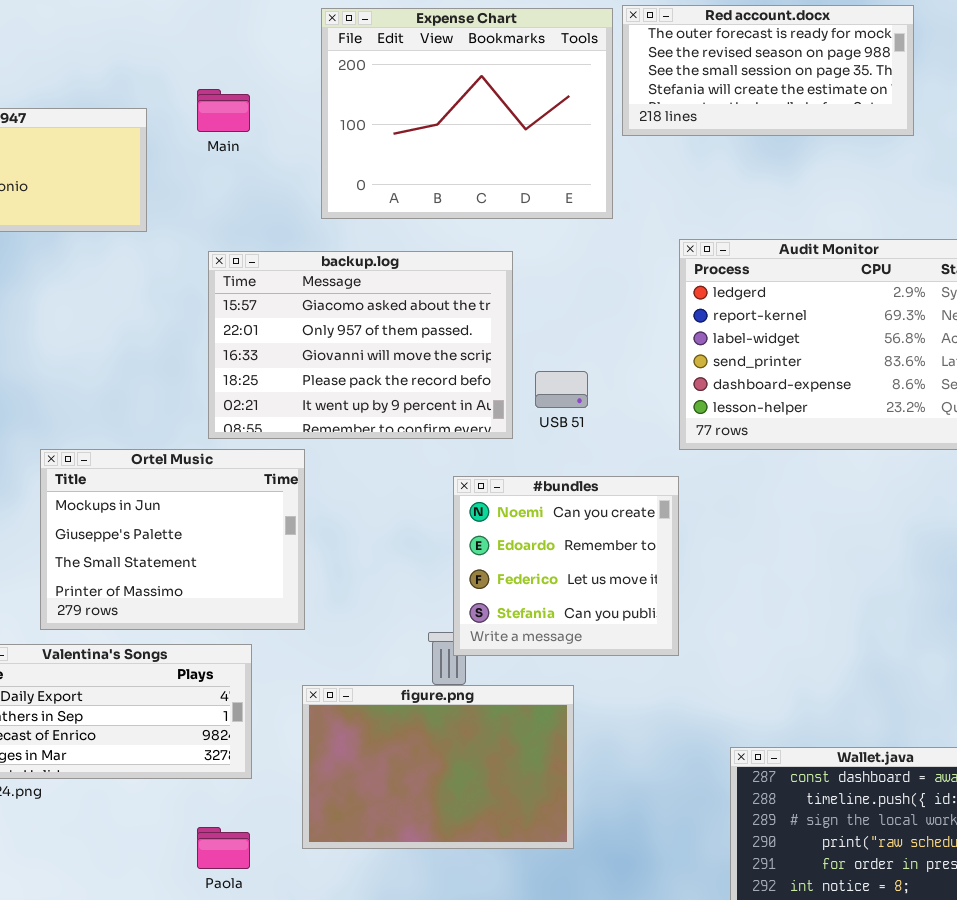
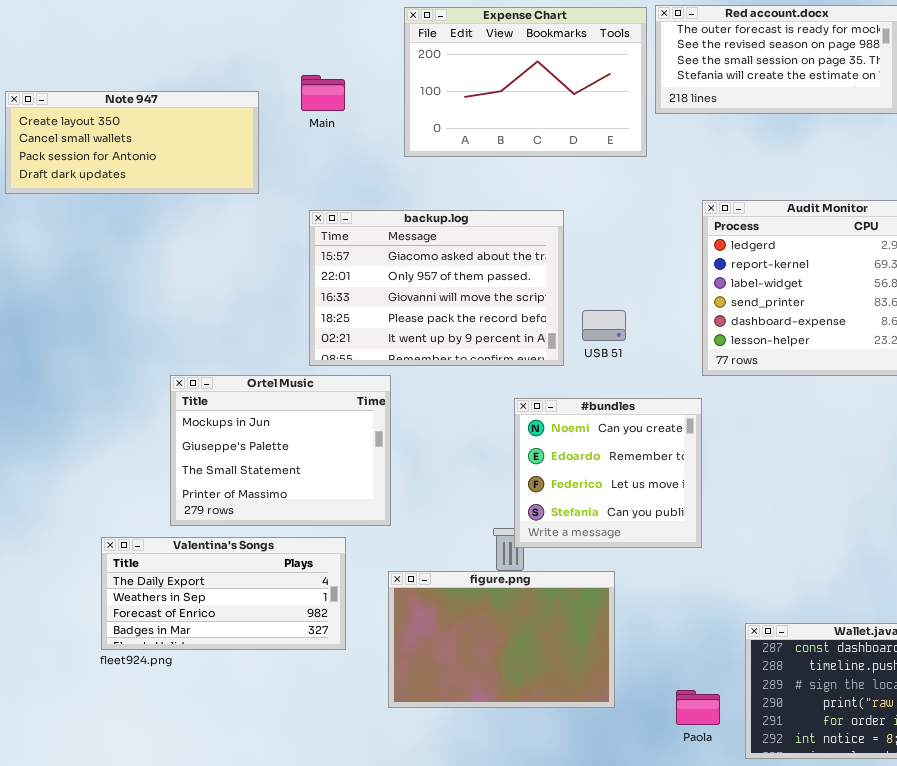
Expense Chart: [321,8,613,219] -> [404,7,647,157], resized
Paola: [197,827,250,869] -> [676,690,720,725], moved

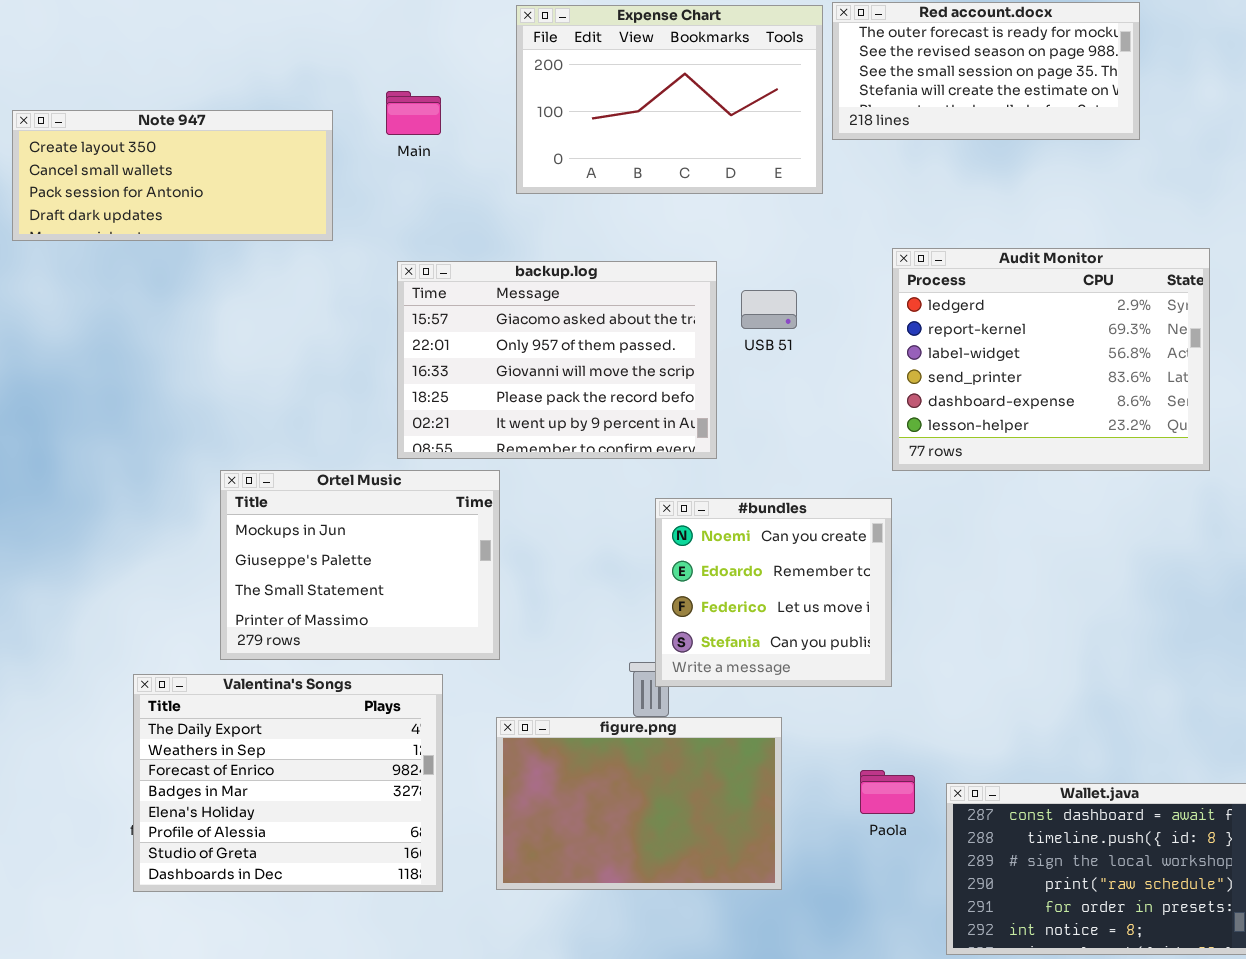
USB 51: [582,310,626,341] -> [741,290,797,329], moved
Valentina's Songs: [101,537,346,650] -> [133,674,443,892], resized
Paola: [676,690,720,725] -> [860,770,915,814], moved

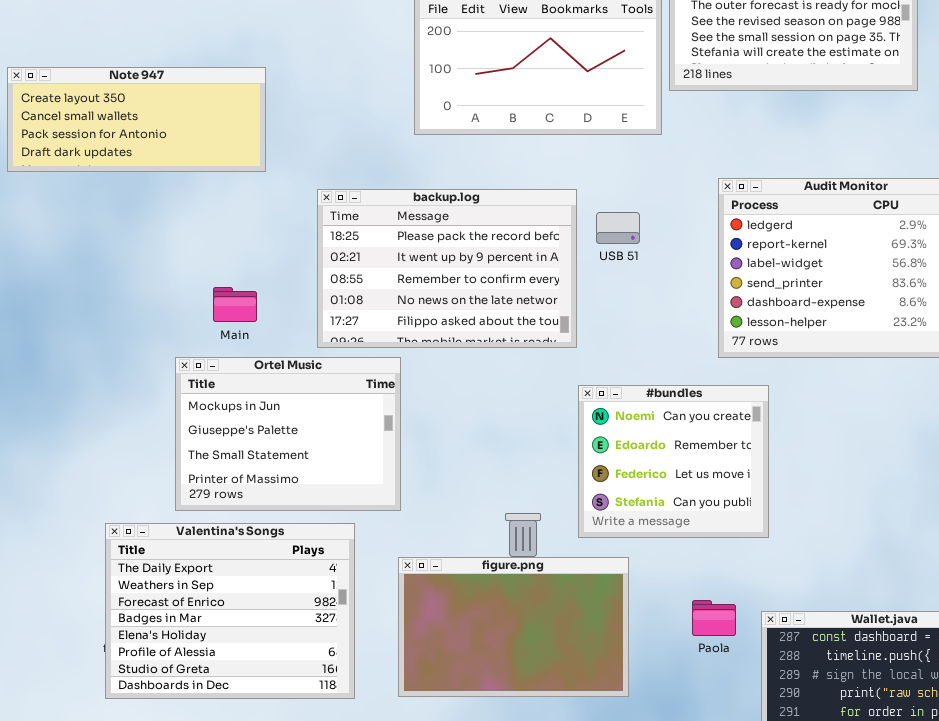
Main: [386,91,441,135] -> [213,287,257,322], moved
backup.log: [397,261,717,459] -> [317,189,577,348], scrolled down 3 rows
#bundles: [655,498,892,687] -> [578,385,769,538], moved

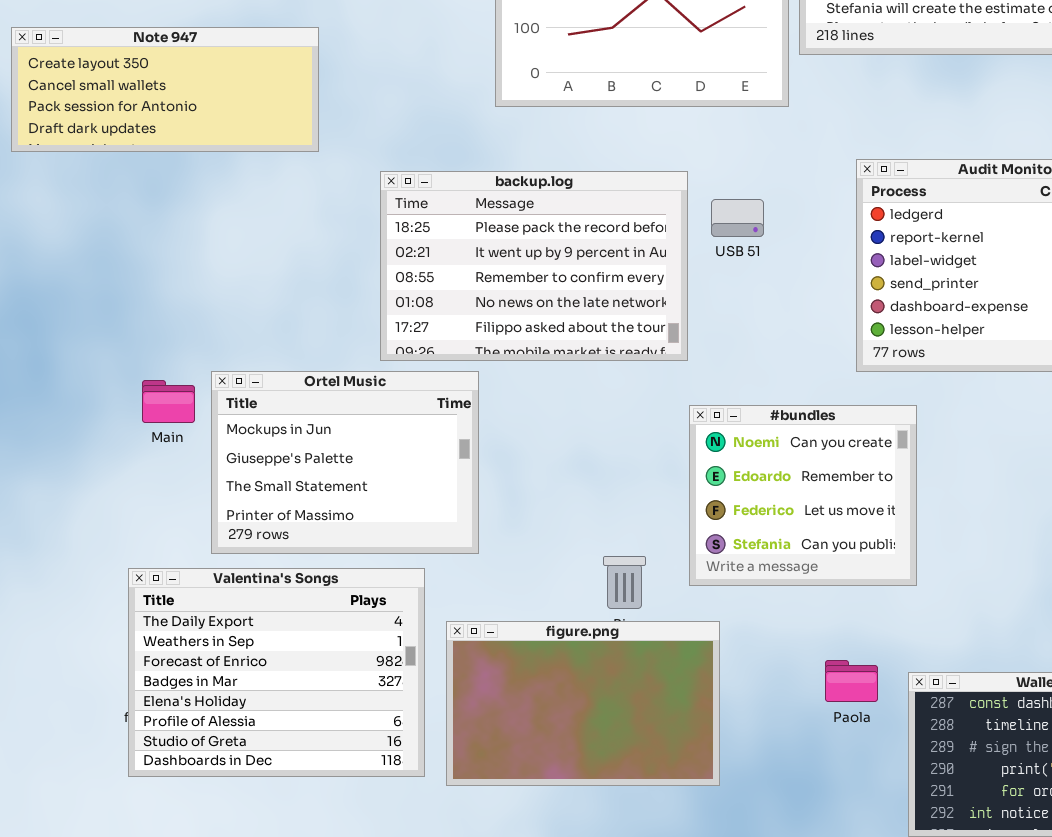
Main: [213,287,257,322] -> [142,380,195,423], moved
figure.png: [398,557,629,697] -> [446,621,720,786], moved

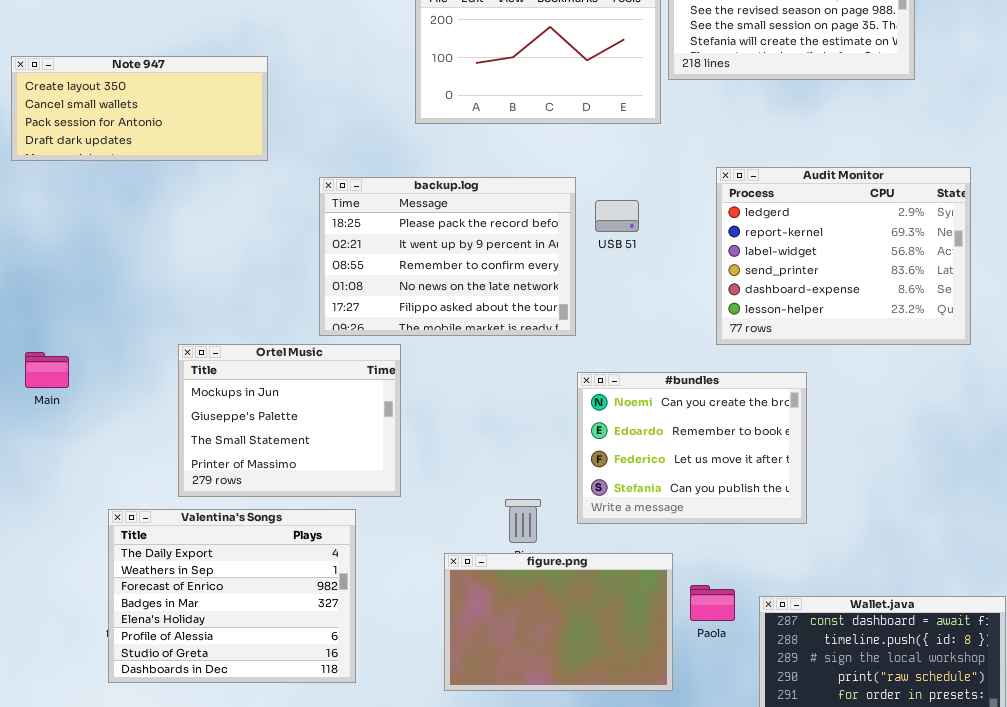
Main: [142,380,195,423] -> [25,352,69,388], moved
#bundles: [689,405,917,586] -> [577,372,807,524], resized
figure.png: [446,621,720,786] -> [444,553,673,691], moved

